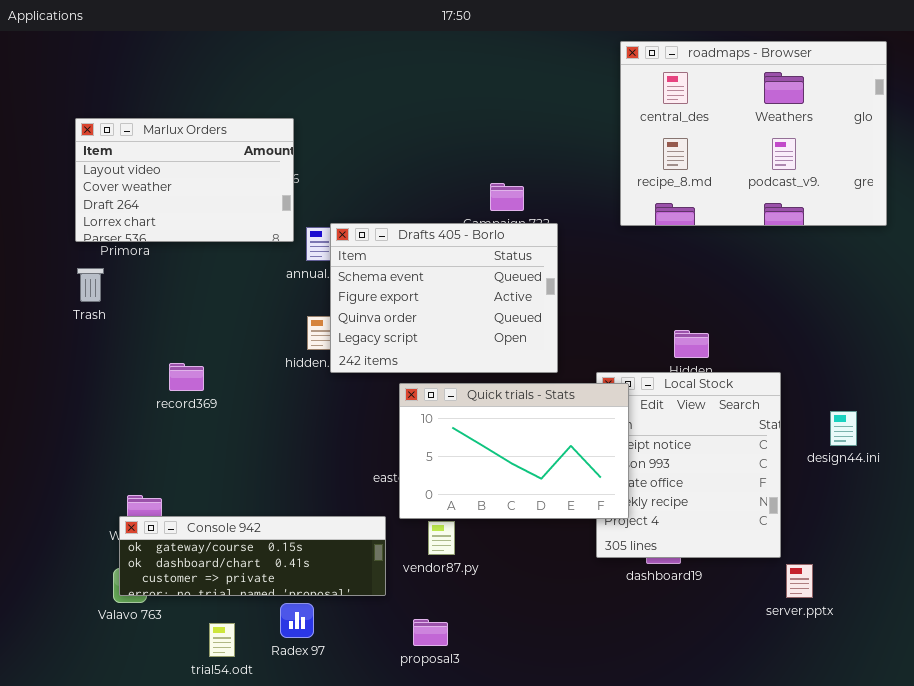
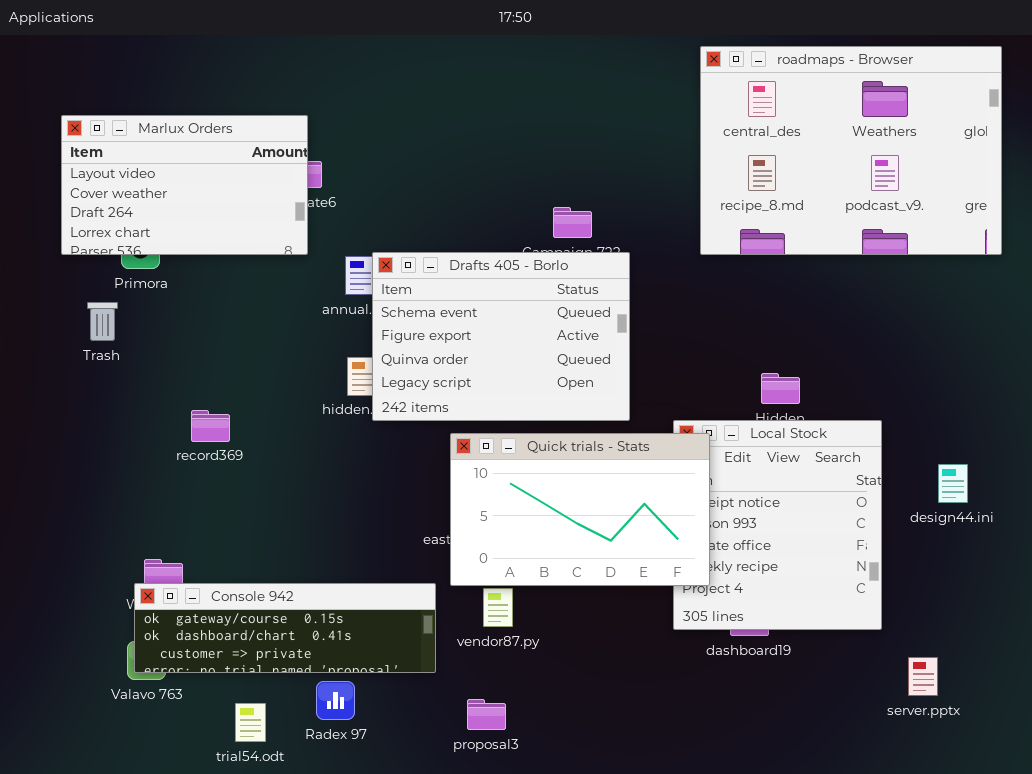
Marlux Orders: [75,118,294,242] -> [61,115,308,255], moved
server.pptx: [786,564,813,598] -> [908,657,938,696], moved

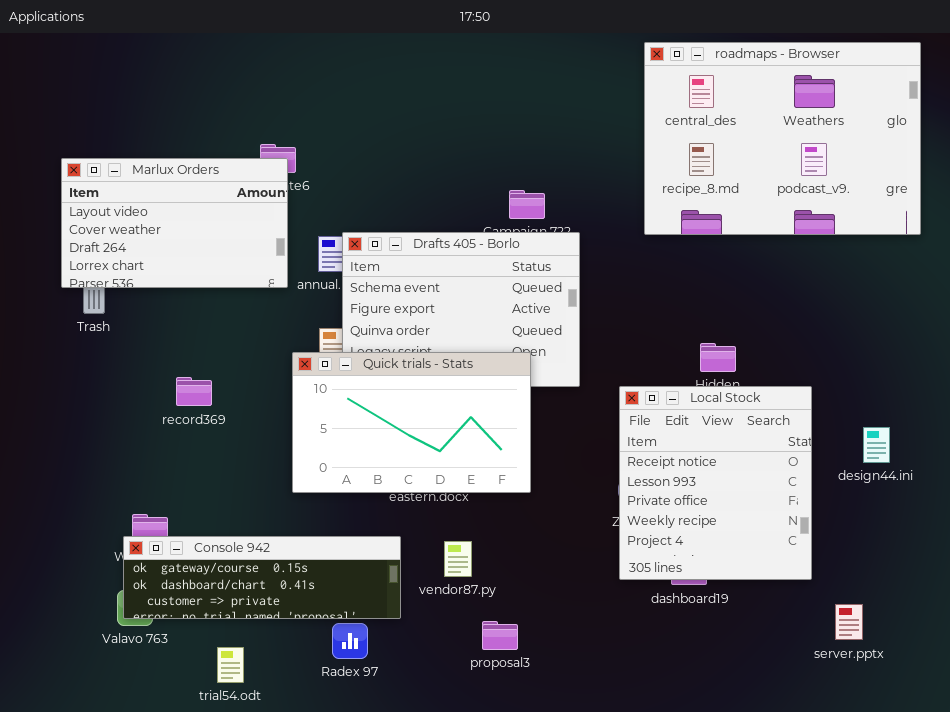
Marlux Orders: [61,115,308,255] -> [61,158,288,288], moved
Quick trials - Stats: [450,433,710,586] -> [292,352,531,493], moved
Radex 97: [316,681,355,720] -> [332,623,368,659], moved
proposal3: [467,699,506,730] -> [482,621,518,650], moved

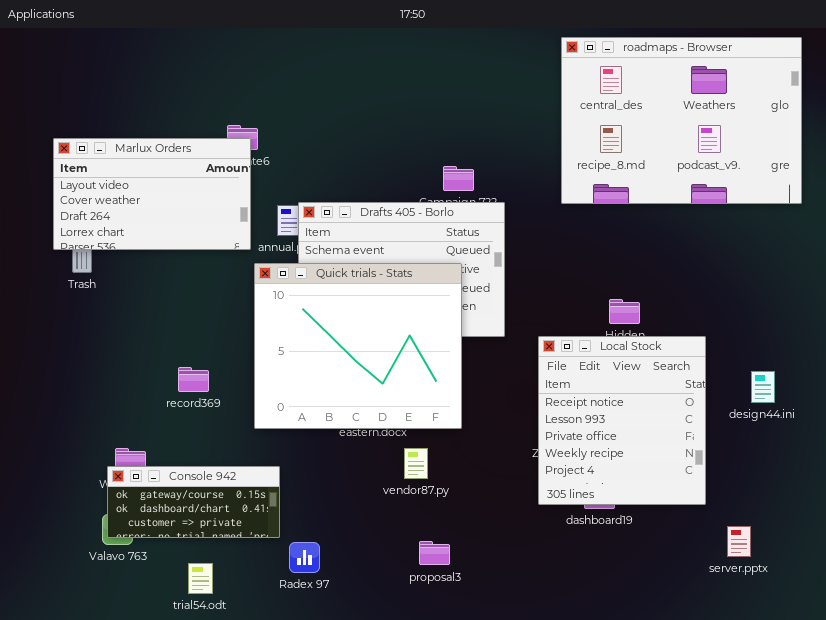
Quick trials - Stats: [292,352,531,493] -> [254,263,462,429], resized
record369: [176,377,212,406] -> [178,367,209,392], moved
Console 942: [123,536,401,619] -> [107,466,280,538], resized
vendor87.py: [444,541,472,577] -> [404,448,428,479], moved

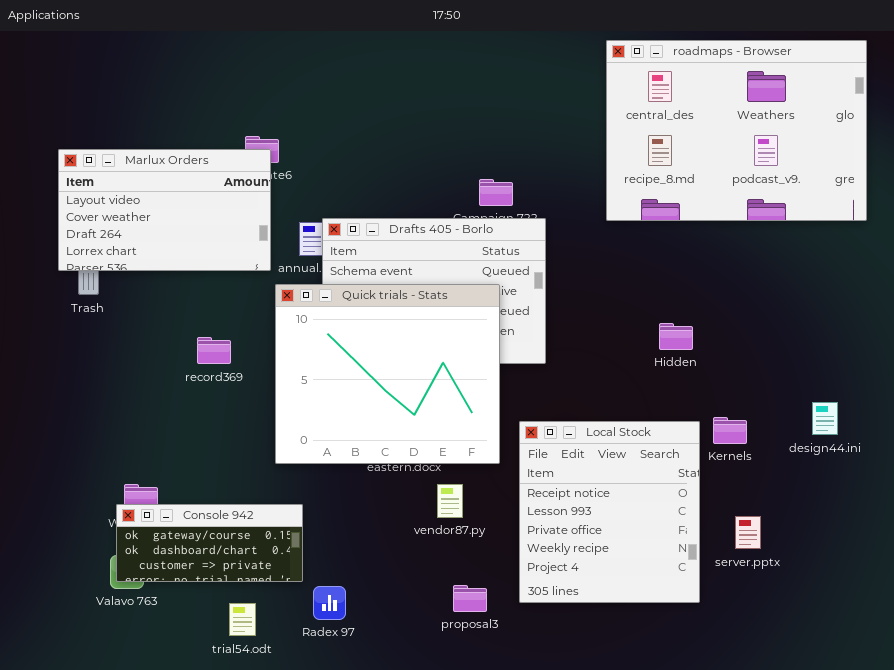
Local Stock: [538,336,706,505] -> [519,421,700,603], moved
record369: [178,367,209,392] -> [197,337,231,364], moved
server.pptx: [727,526,751,557] -> [735,516,761,549], moved
trial54.odt: [188,563,213,594] -> [229,603,256,636], moved

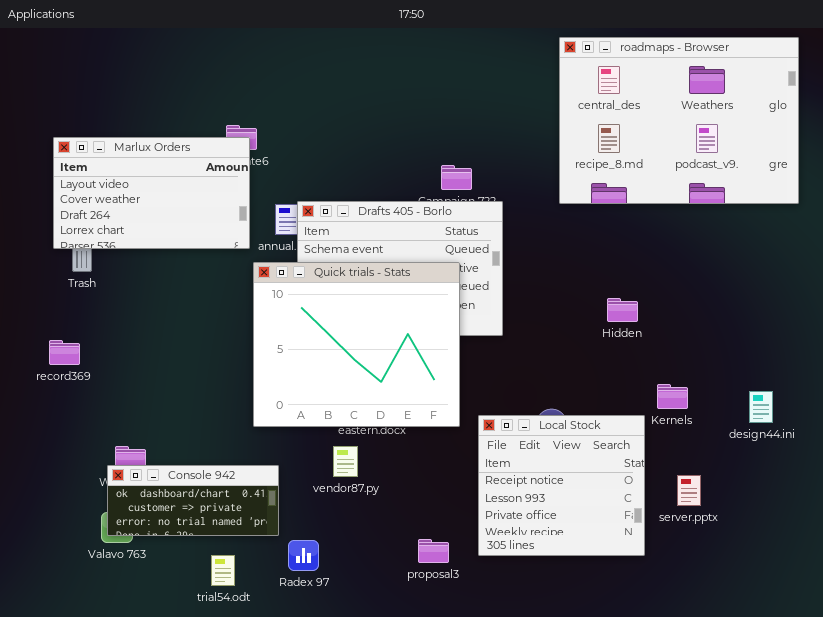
record369: [197,337,231,364] -> [49,340,80,365], moved
design44.ini: [812,402,838,435] -> [749,391,773,423], moved
Local Stock: [519,421,700,603] -> [478,415,645,556], resized
vendor87.py: [437,484,463,518] -> [333,446,358,477], moved
Console 942: [116,504,303,582] -> [107,465,279,536], scrolled down 1 row

